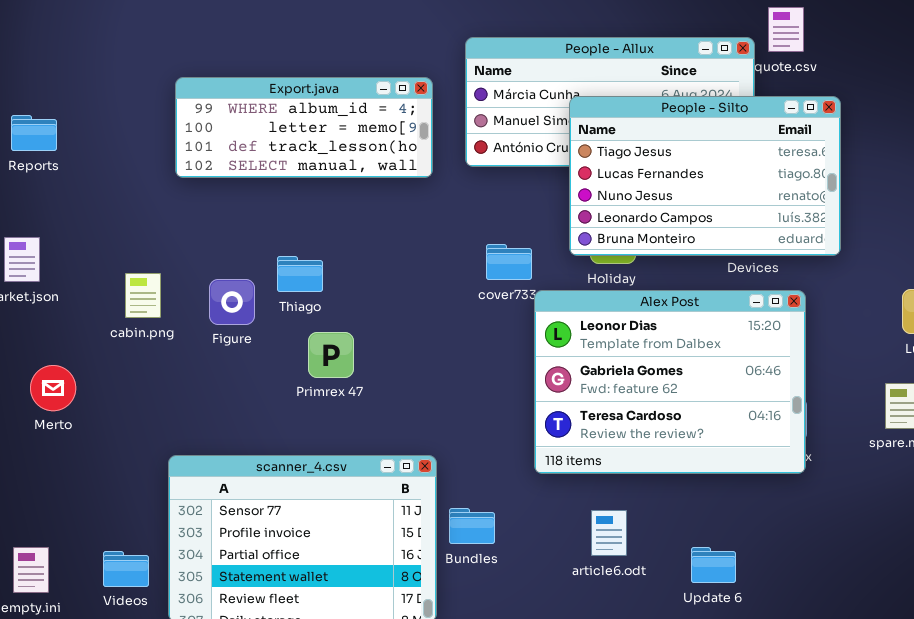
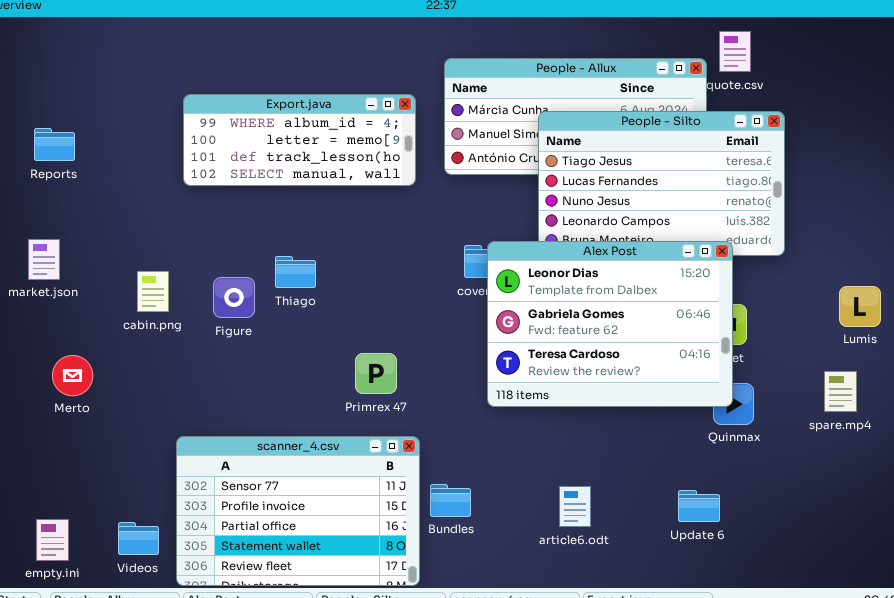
Alex Post: [534,290,806,474] -> [487,241,733,407], moved
Primrex 47: [308,332,354,378] -> [355,353,397,394], moved
Update 6: [691,547,736,583] -> [678,490,720,522], moved

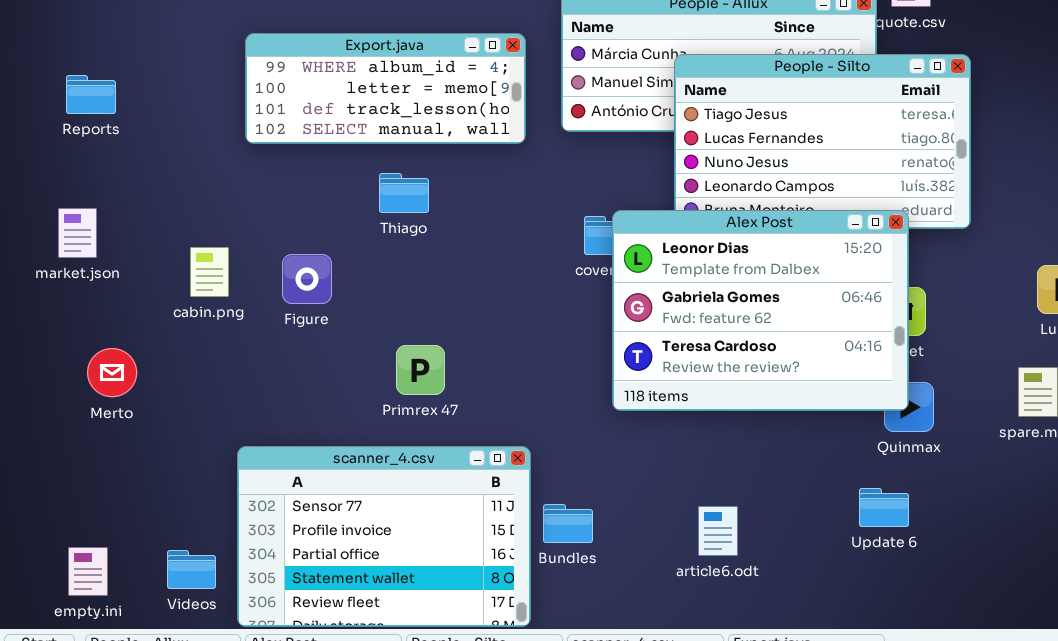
Thiago: [275,256,316,288] -> [379,173,429,213], moved
Primrex 47: [355,353,397,394] -> [396,345,445,395], moved
Update 6: [678,490,720,522] -> [859,488,909,527], moved

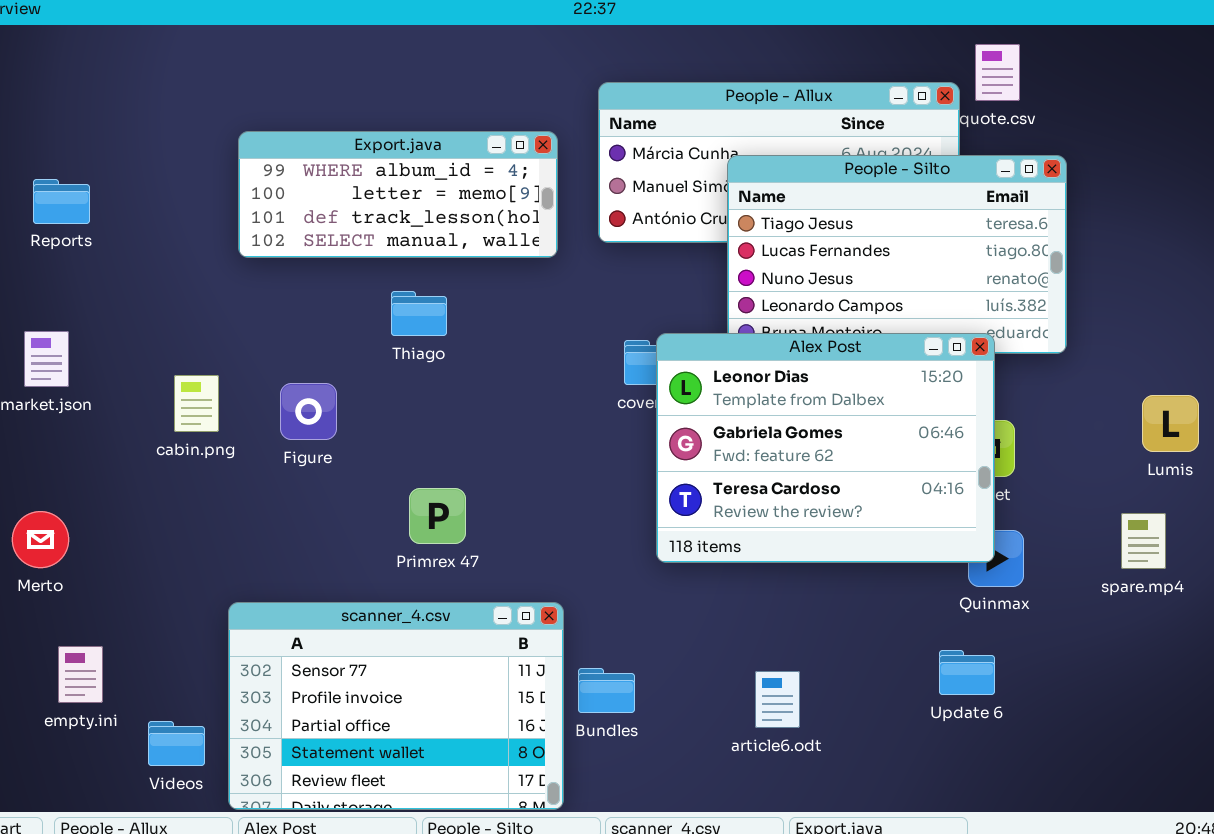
Merto: [87,348,137,397] -> [12,511,69,568], moved
empty.ini: [68,547,108,596] -> [58,646,103,703], moved

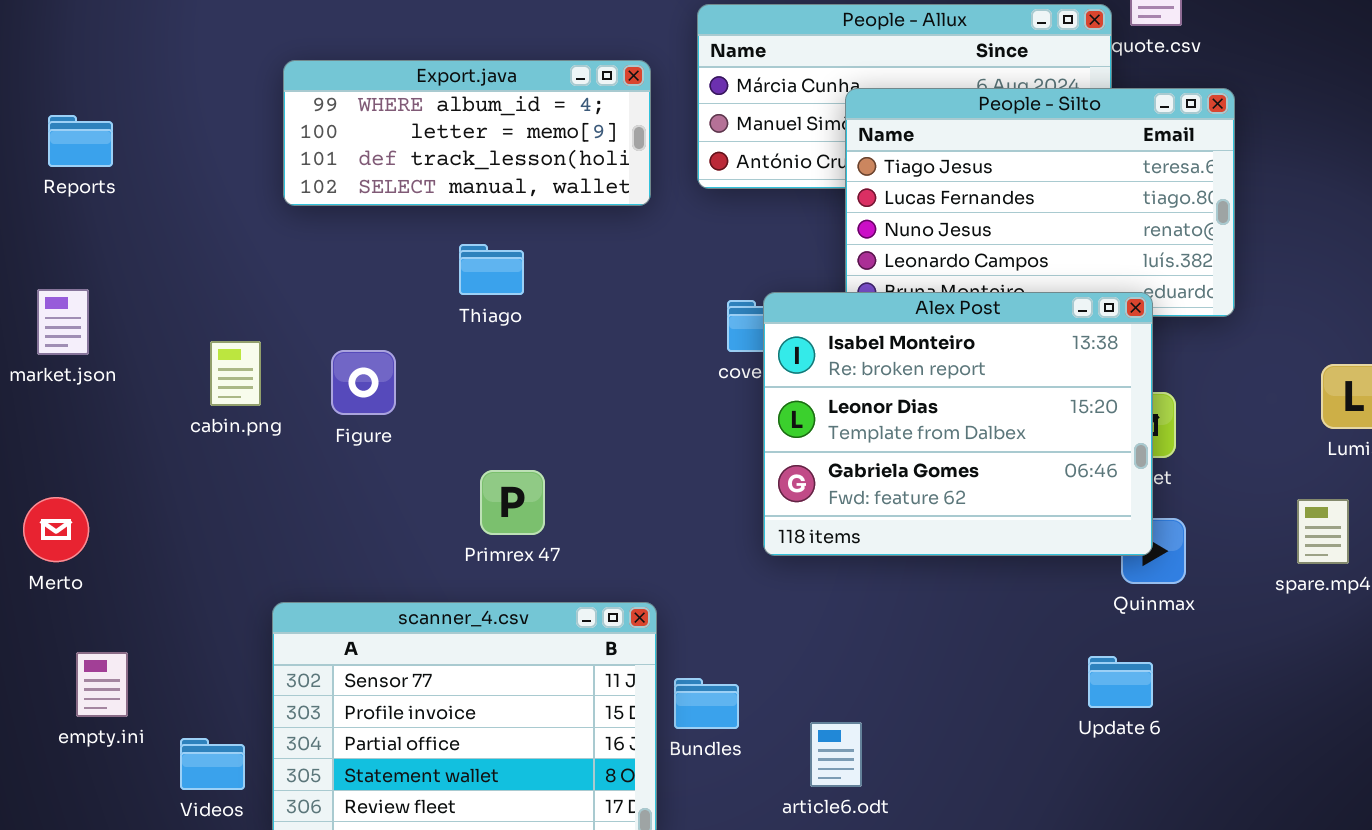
Alex Post: [656,333,995,563] -> [763,292,1153,556], scrolled up 1 row
article6.odt: [755,671,800,728] -> [810,722,862,787], moved

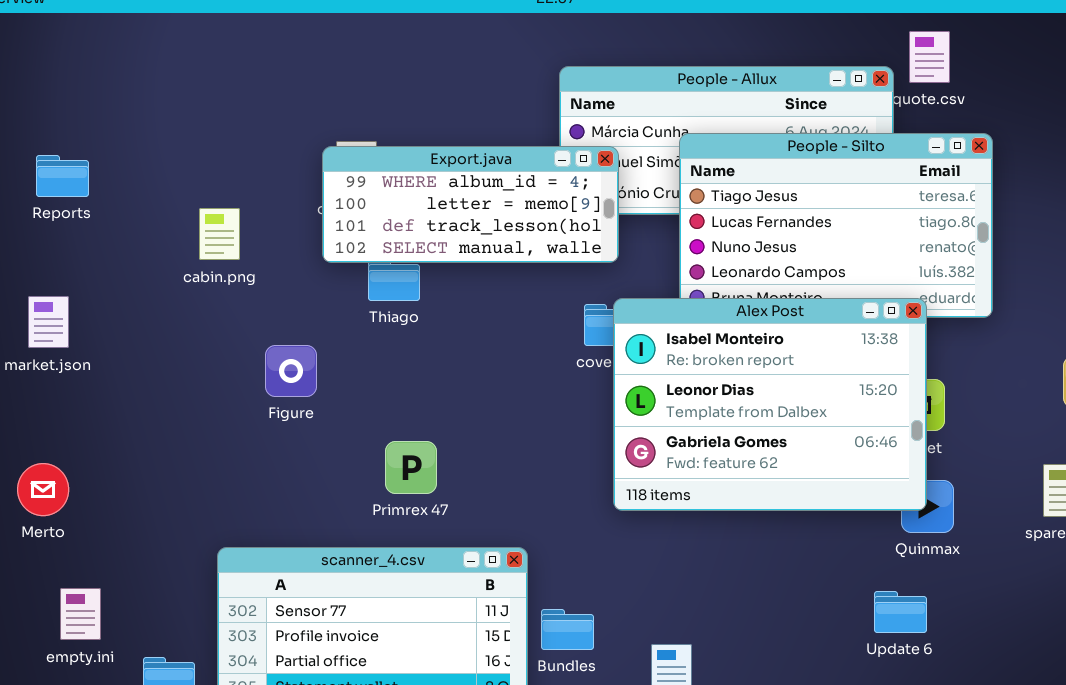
Export.java: [283,60,651,206] -> [322,146,619,263], moved
cabin.png: [210,341,261,406] -> [199,208,240,260], moved

